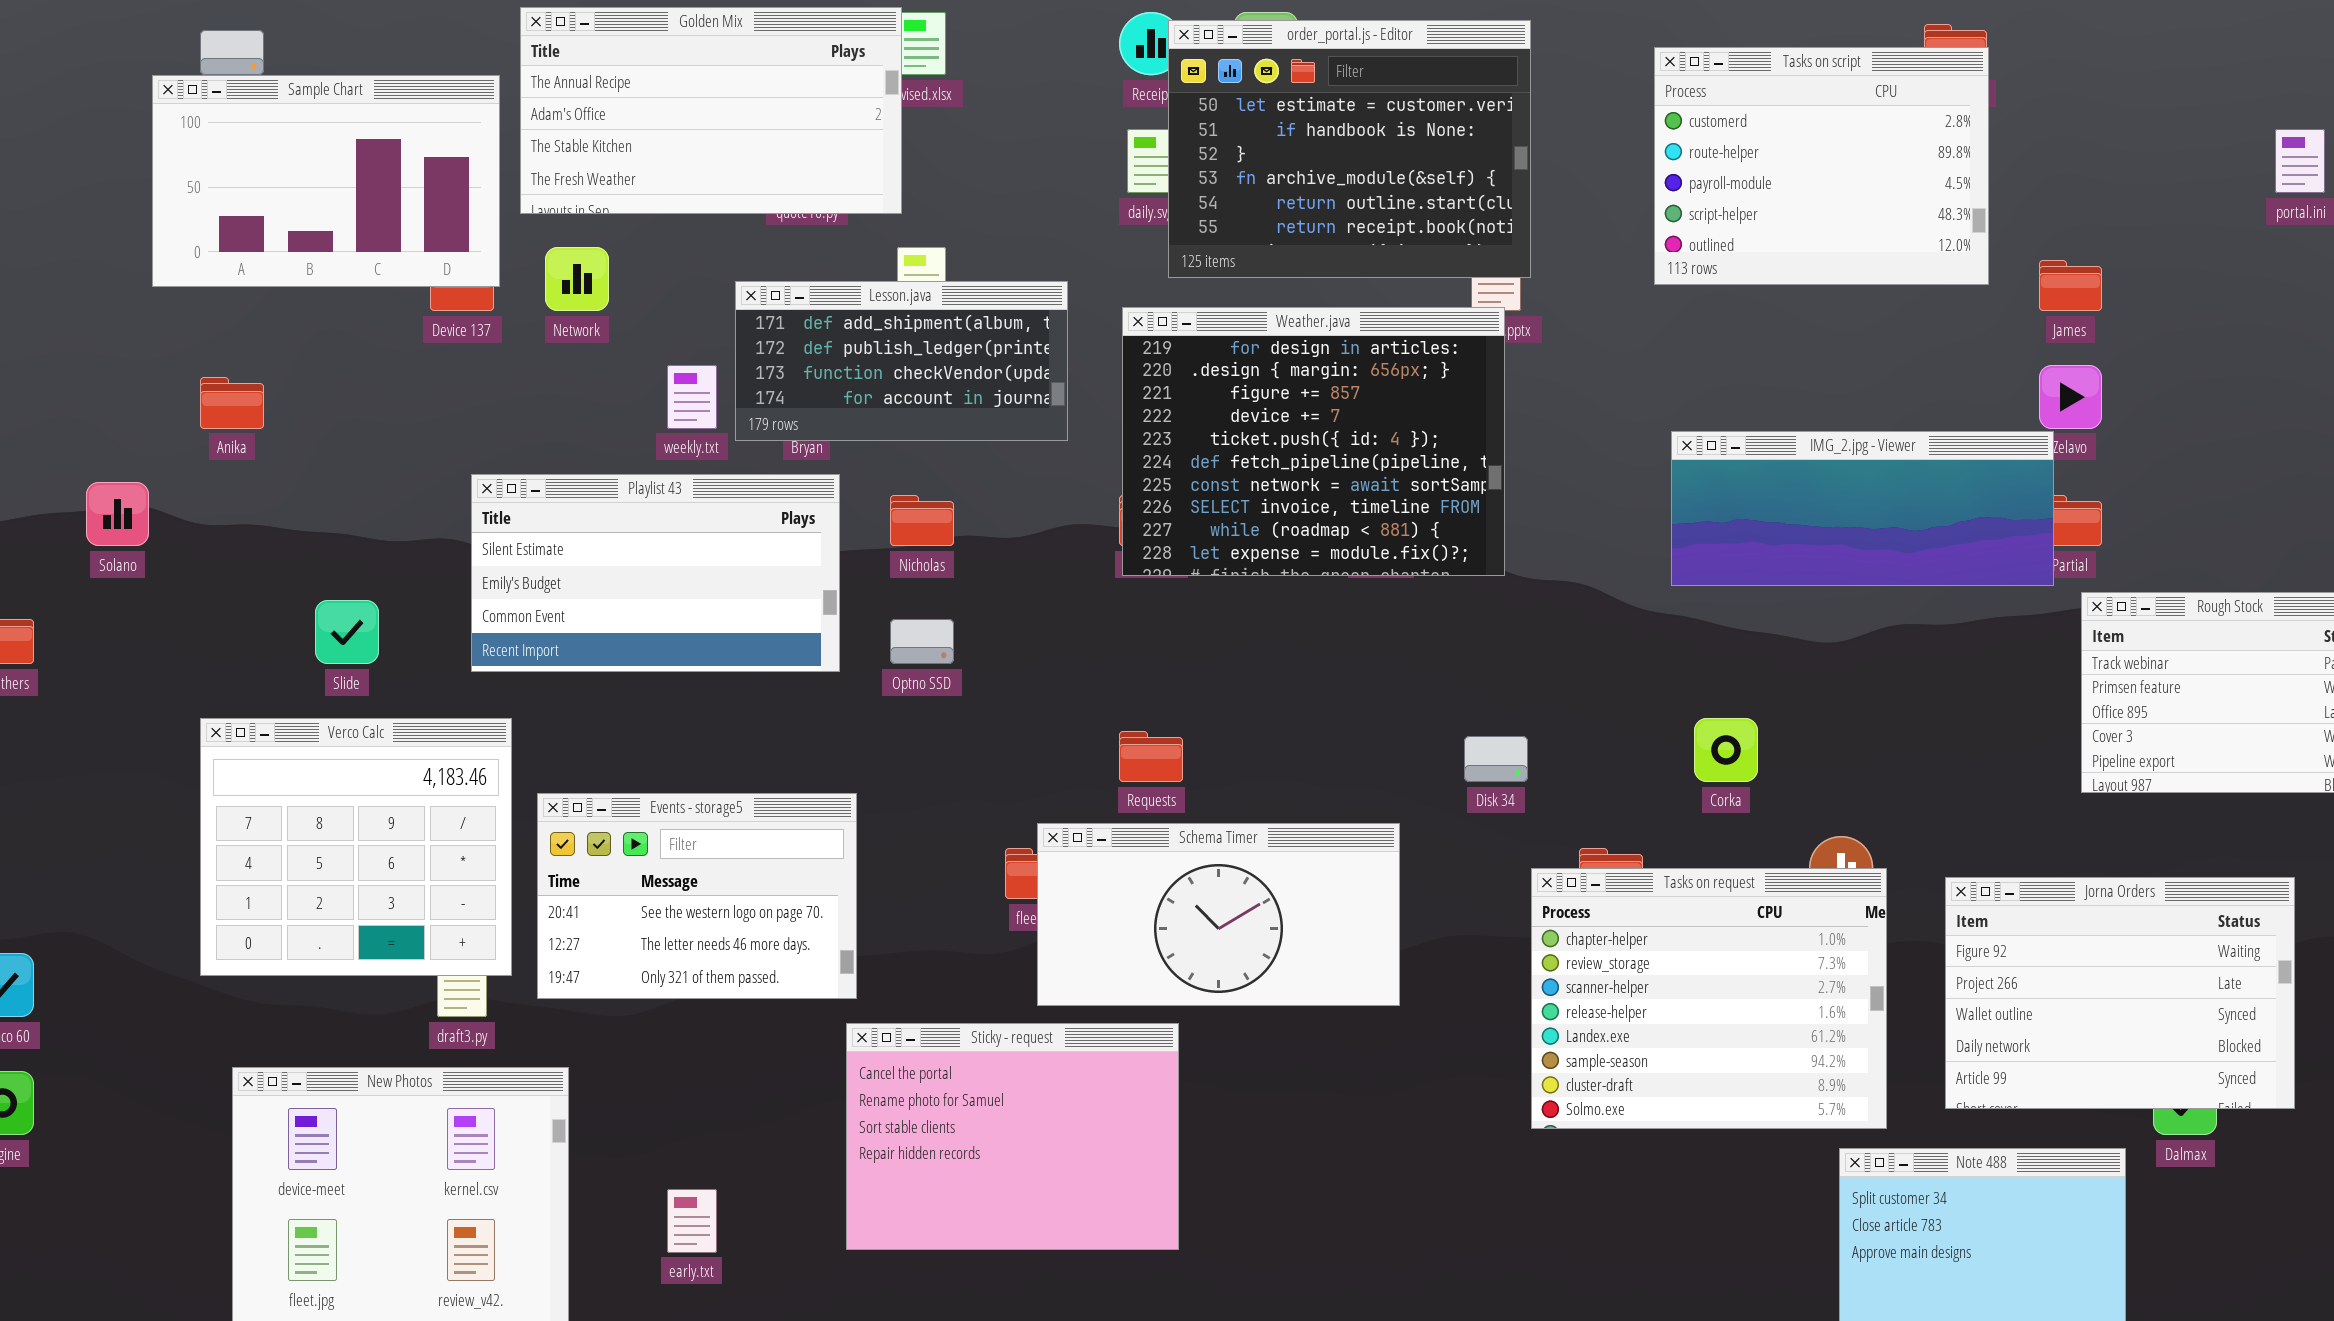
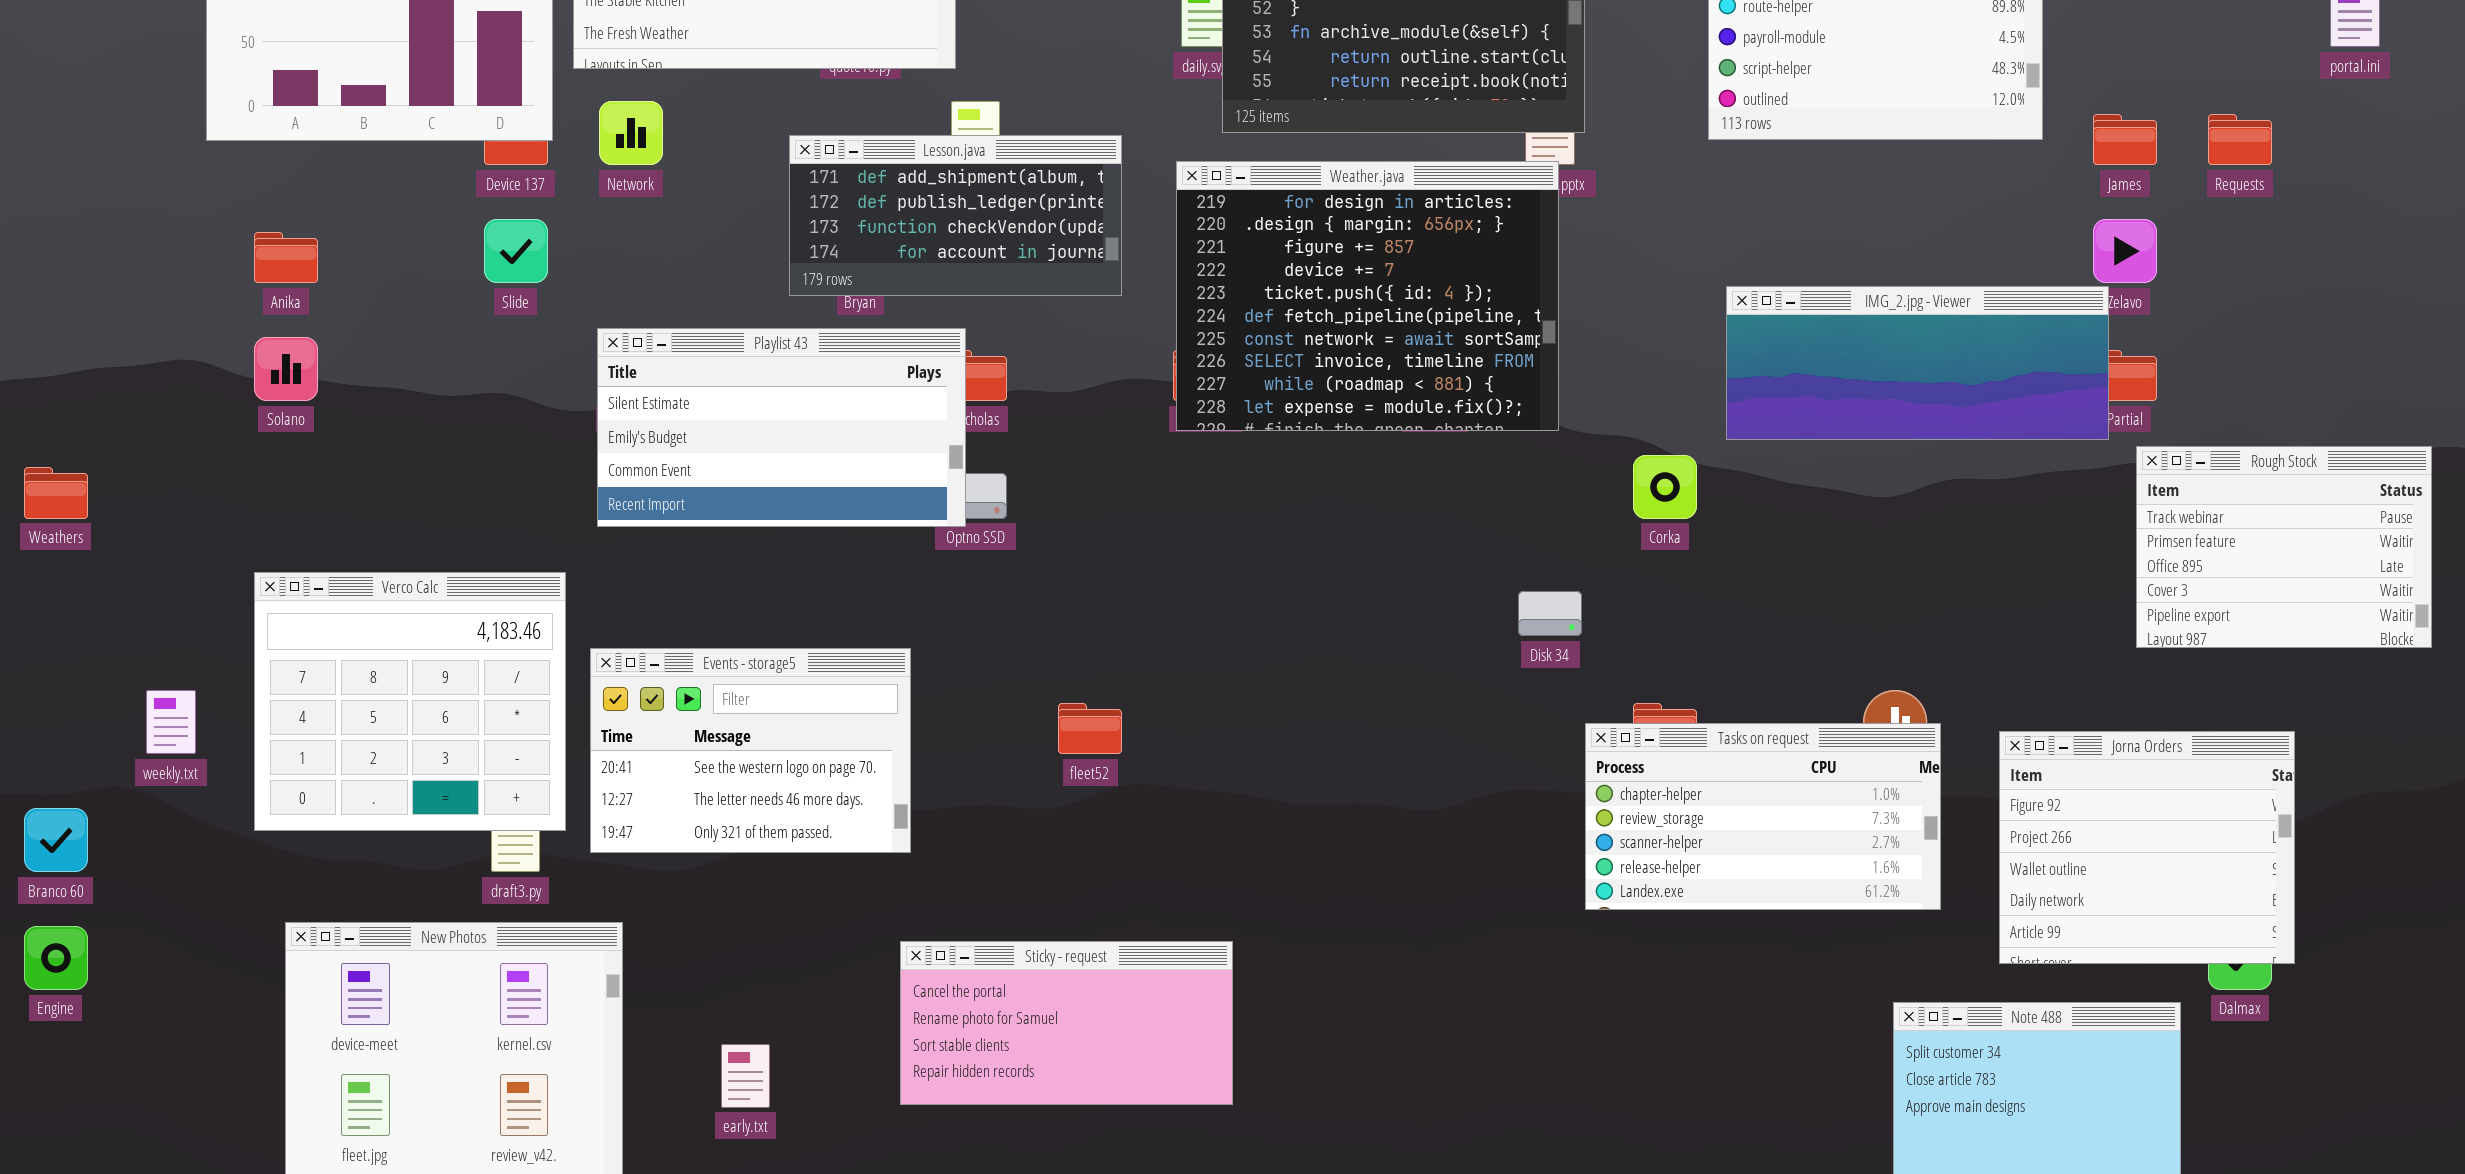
weekly.txt: [667,365,717,429] -> [146,690,196,754], moved
Playlist 43: [471,474,840,672] -> [597,328,966,527], moved
Solano: [86,482,149,546] -> [254,337,318,401], moved
Slide: [315,600,379,664] -> [484,219,548,283], moved
Corka: [1694,718,1758,782] -> [1633,455,1697,519], moved
Requests: [1119,731,1183,782] -> [2208,114,2272,165], moved
Schema Timer: [1037,823,1400,1006] -> none, closed
Tasks on request: [1531,868,1887,1129] -> [1585,723,1941,910], resized
Jorna Orders: [1945,877,2295,1109] -> [1999,731,2295,964], resized
Sticky - request: [846,1023,1179,1250] -> [900,941,1233,1105], resized

